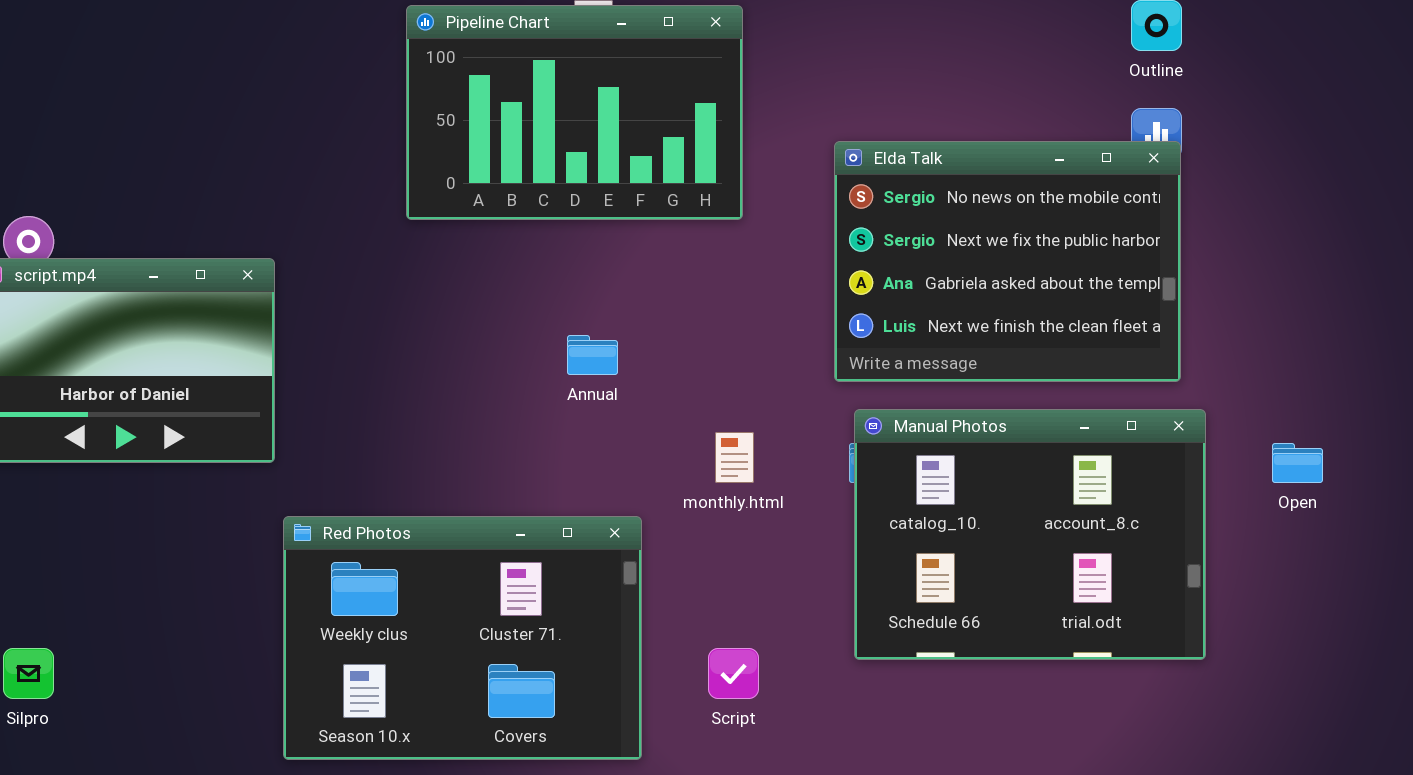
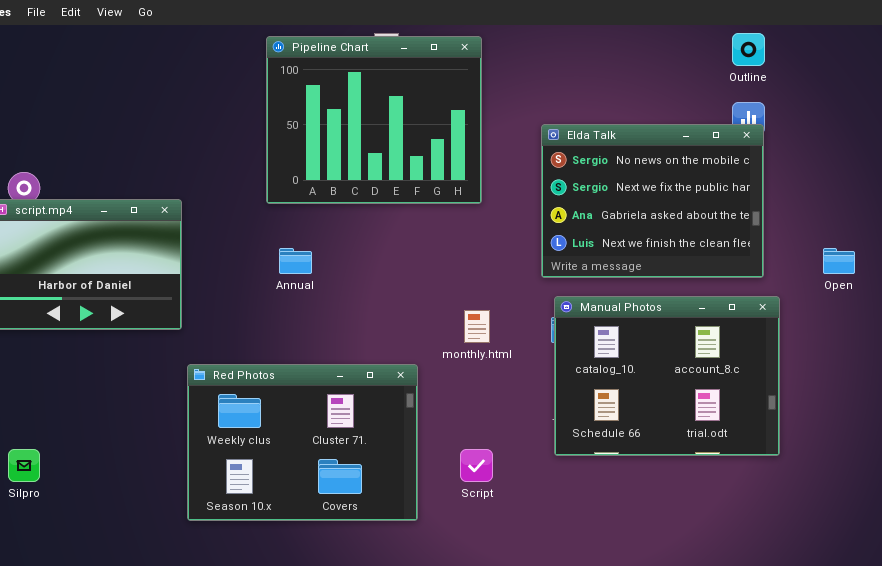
Pipeline Chart: [406,5,743,220] -> [266,36,482,204], resized
Annual: [567,335,618,375] -> [279,248,312,274], moved
Open: [1272,443,1323,483] -> [823,248,855,274], moved

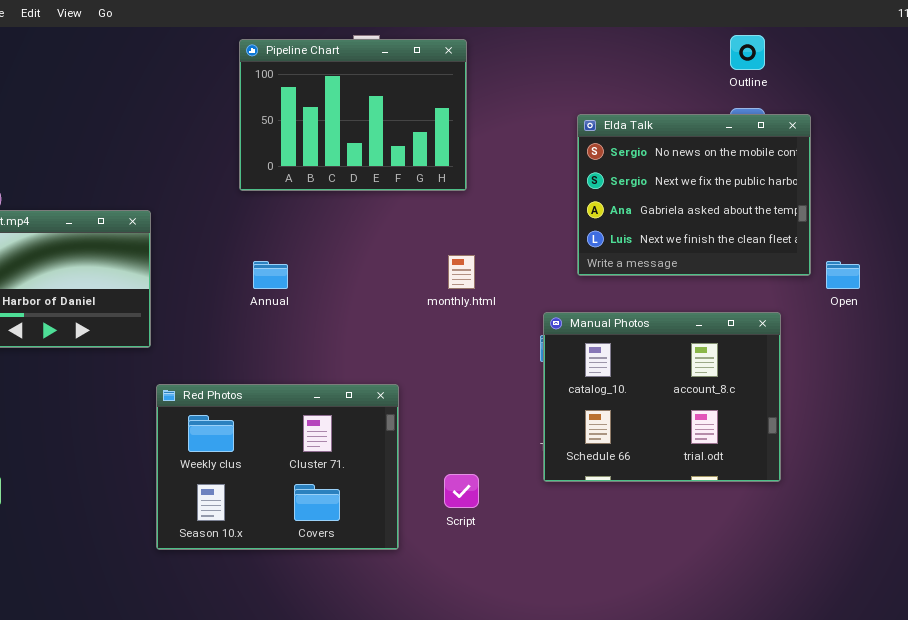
Pipeline Chart: [266,36,482,204] -> [239,39,467,191], resized
Elda Talk: [541,124,764,278] -> [577,114,811,276], moved
monthly.html: [464,310,490,343] -> [448,255,475,289], moved

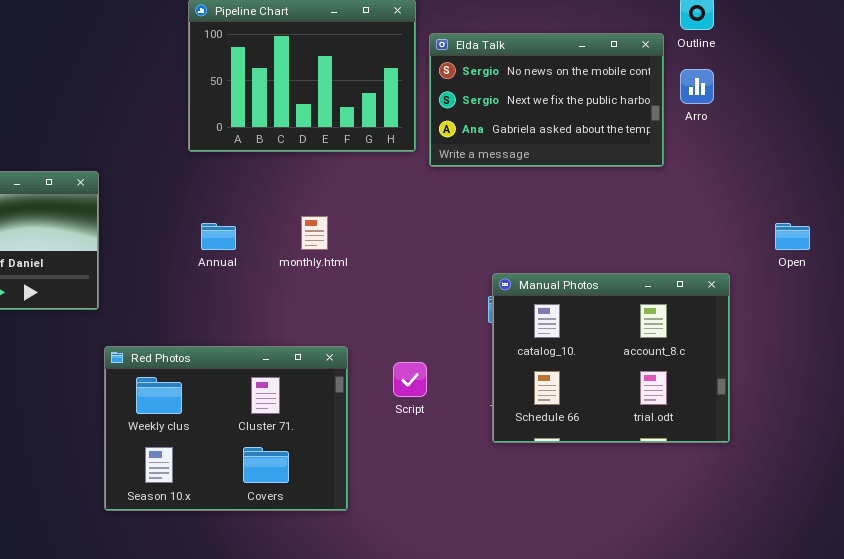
Elda Talk: [577,114,811,276] -> [429,33,664,167], moved, resized
monthly.html: [448,255,475,289] -> [301,216,328,250], moved
Script: [444,474,479,508] -> [393,362,427,397], moved

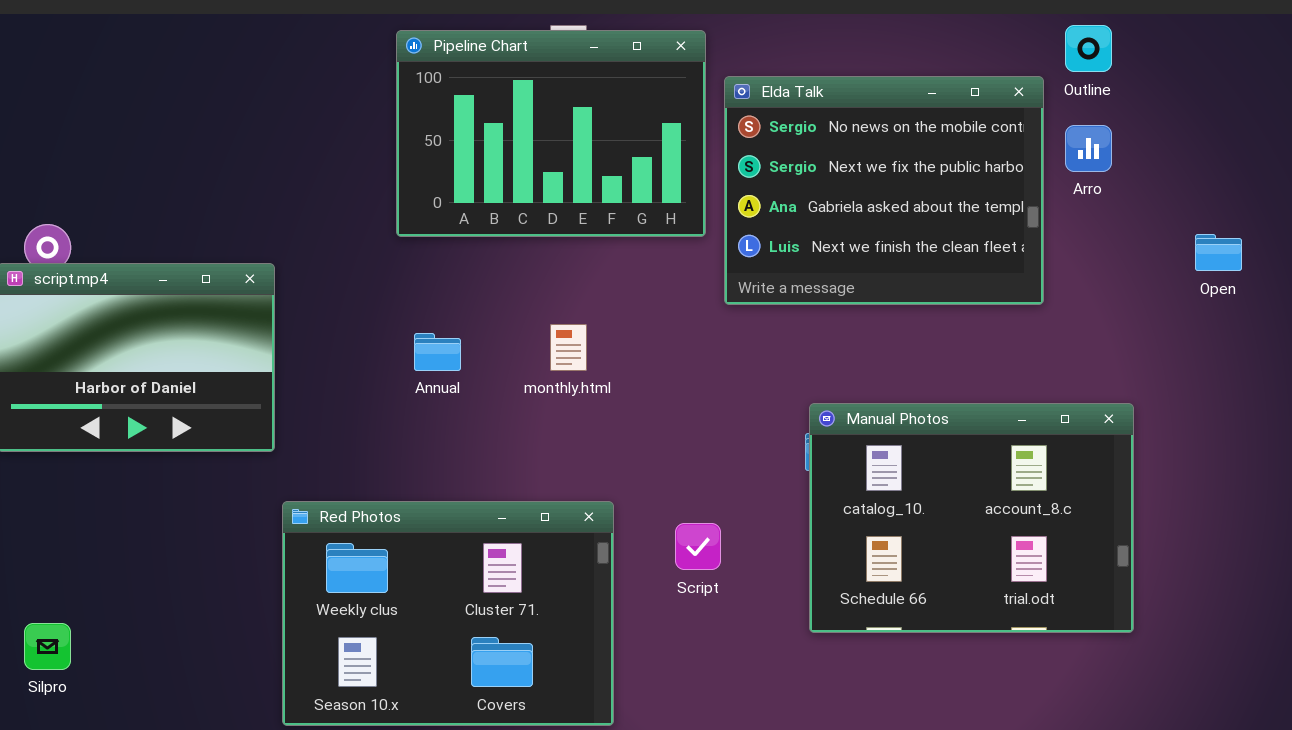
Elda Talk: [429,33,664,167] -> [724,76,1044,305], resized
Open: [775,223,810,250] -> [1195,234,1242,271], moved

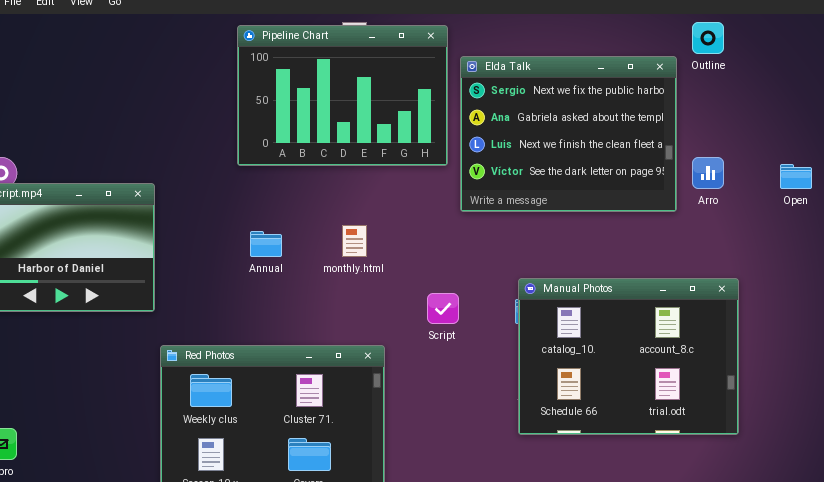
Elda Talk: [724,76,1044,305] -> [460,56,677,212], scrolled down 1 row
Arro: [1065,125,1112,172] -> [692,157,724,189], moved
Script: [675,523,721,570] -> [427,293,459,324], moved

